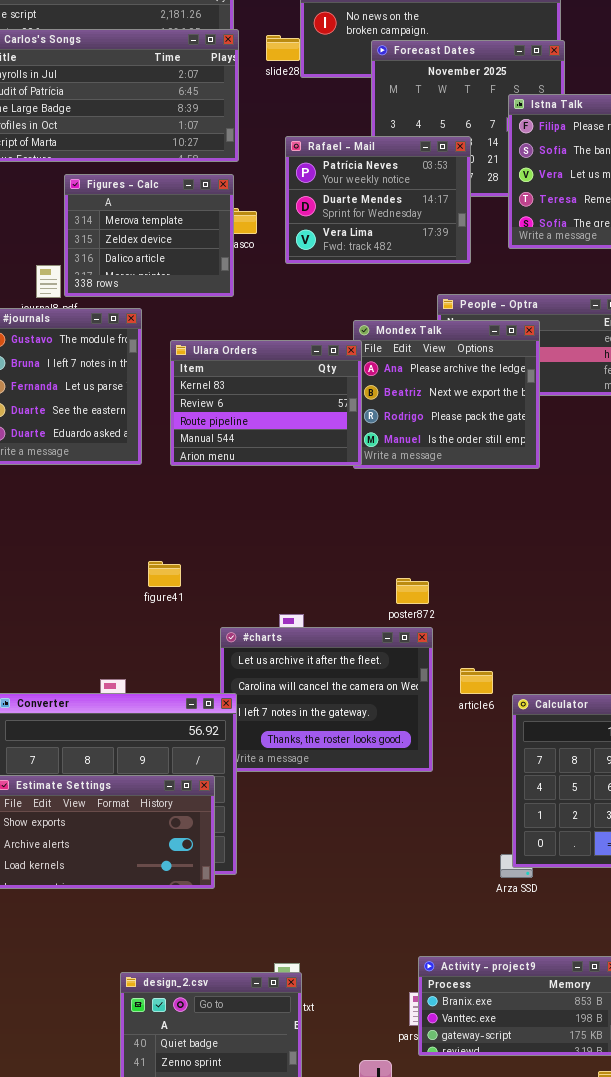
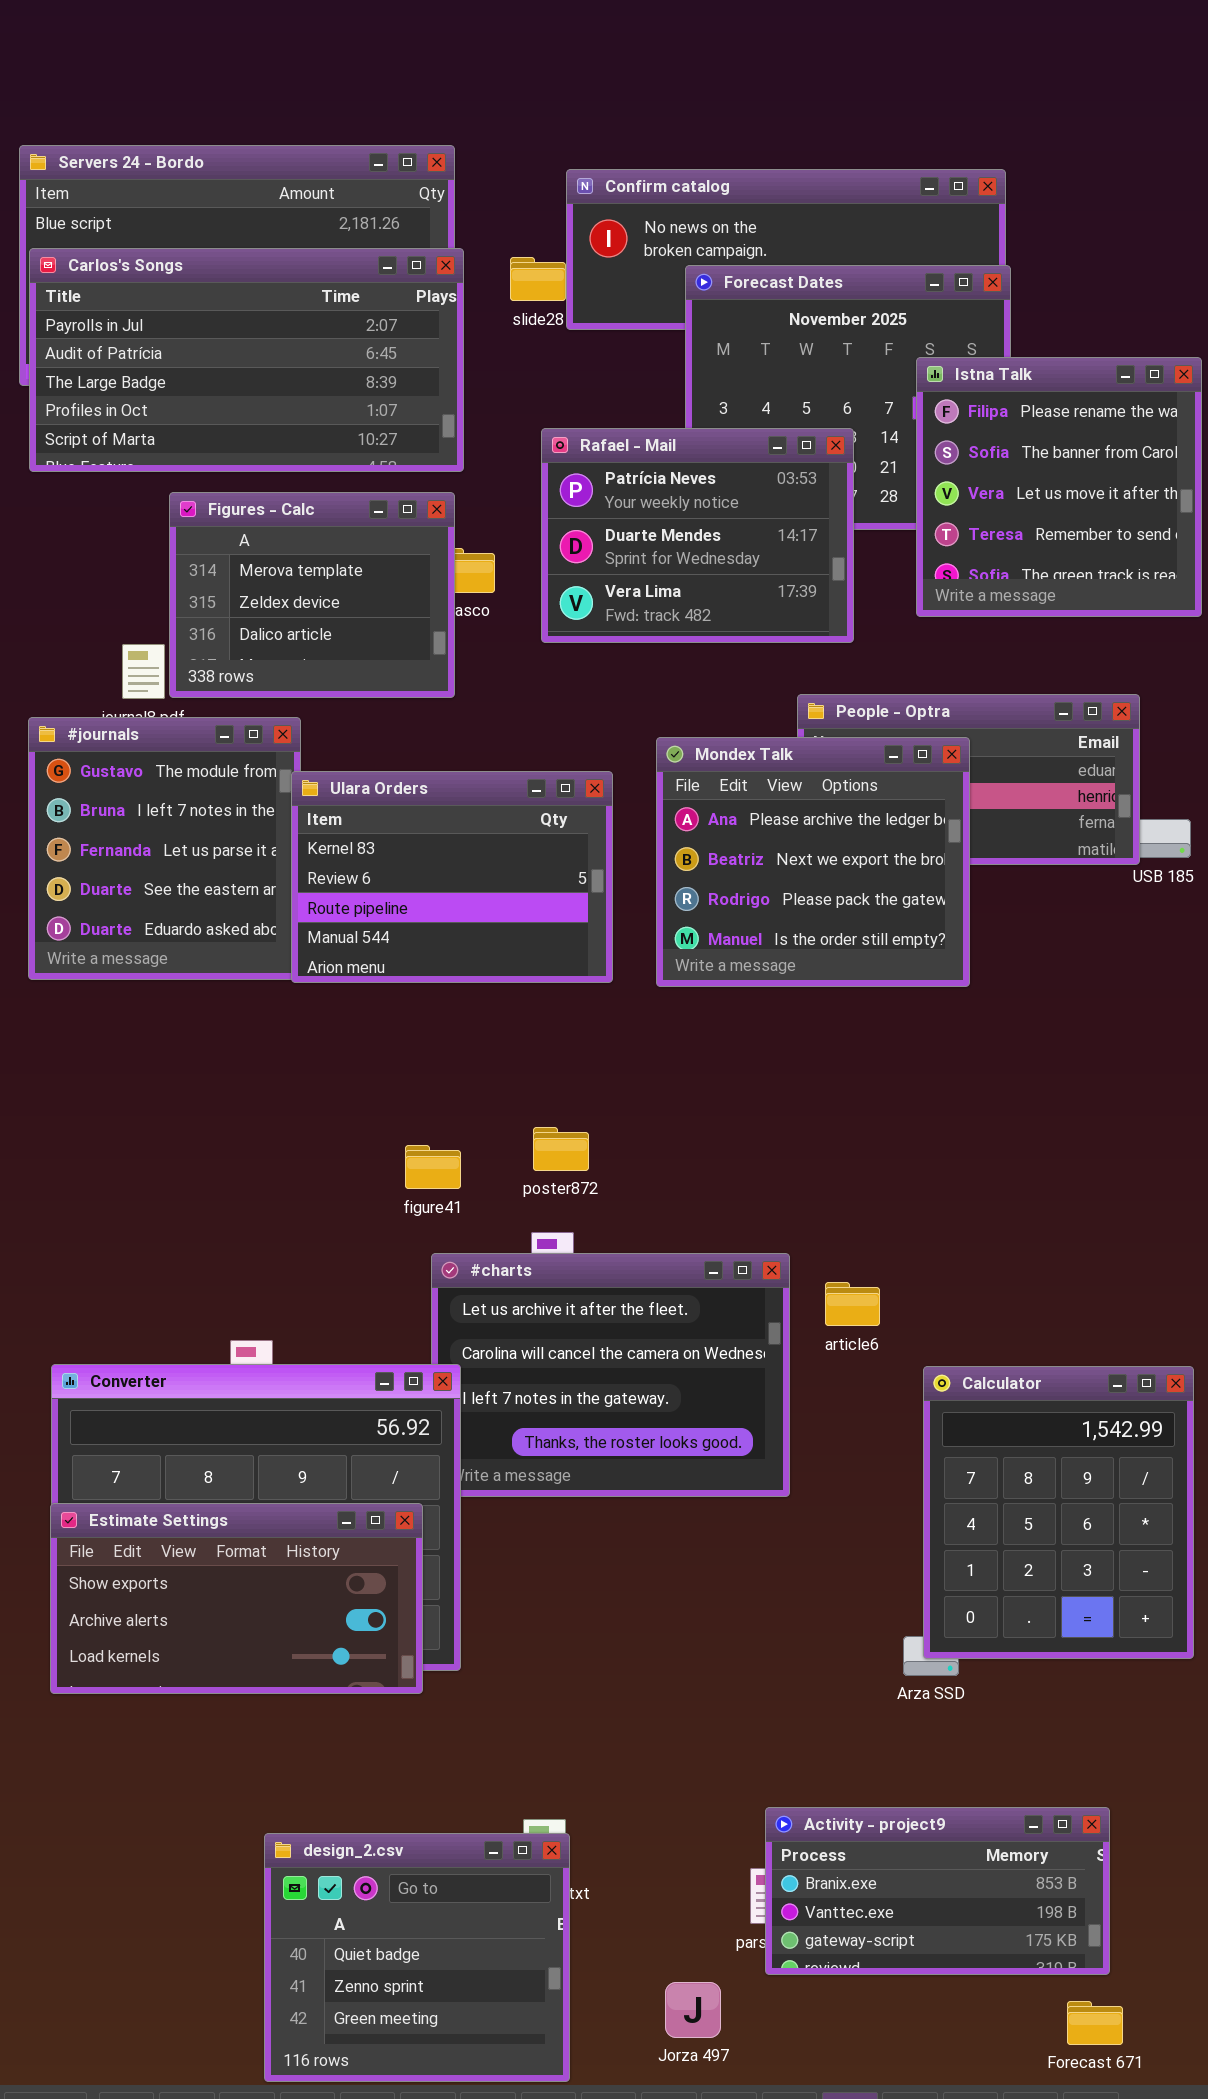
Ulara Orders: [170,340,362,466] -> [291,771,613,983], moved
figure41: [148,561,181,587] -> [405,1145,461,1189], moved
poster872: [396,578,429,604] -> [533,1127,589,1171], moved
article6: [460,668,493,694] -> [825,1282,880,1326], moved

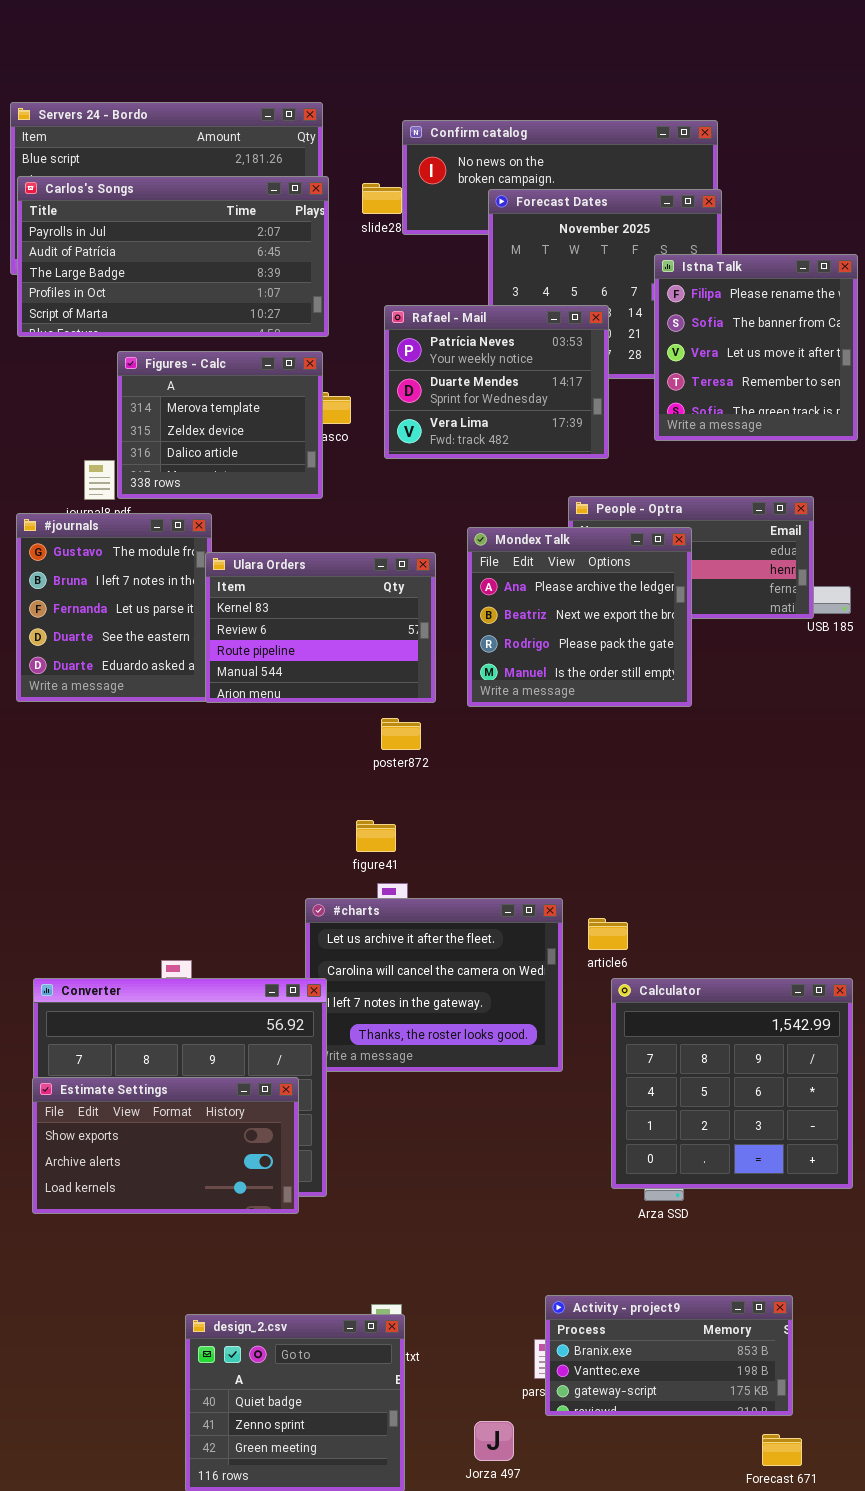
poster872: [533,1127,589,1171] -> [381,718,421,750], moved
figure41: [405,1145,461,1189] -> [356,820,396,852], moved
Calculator: [923,1366,1194,1659] -> [611,978,853,1189], resized

